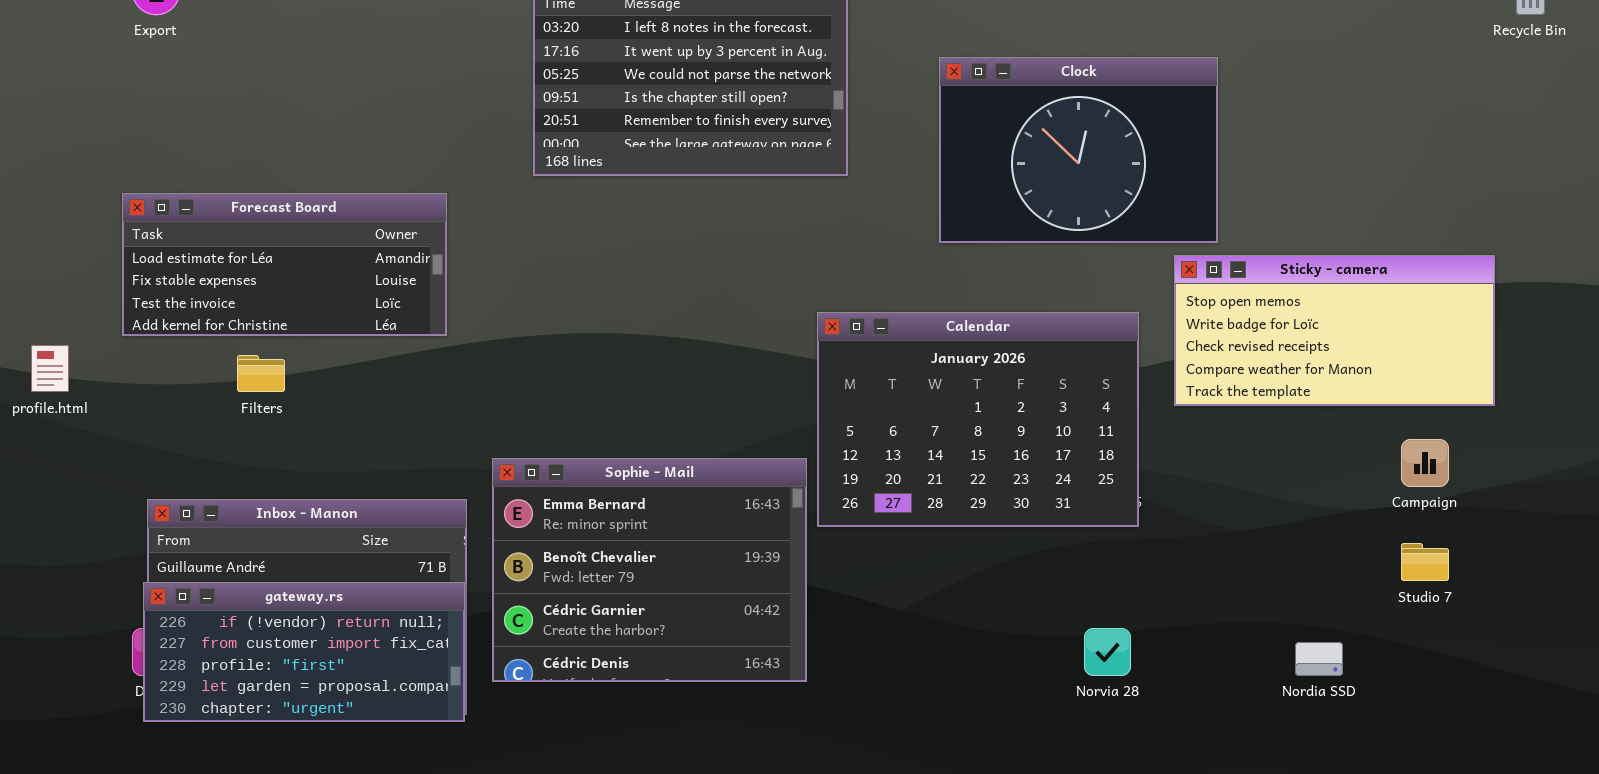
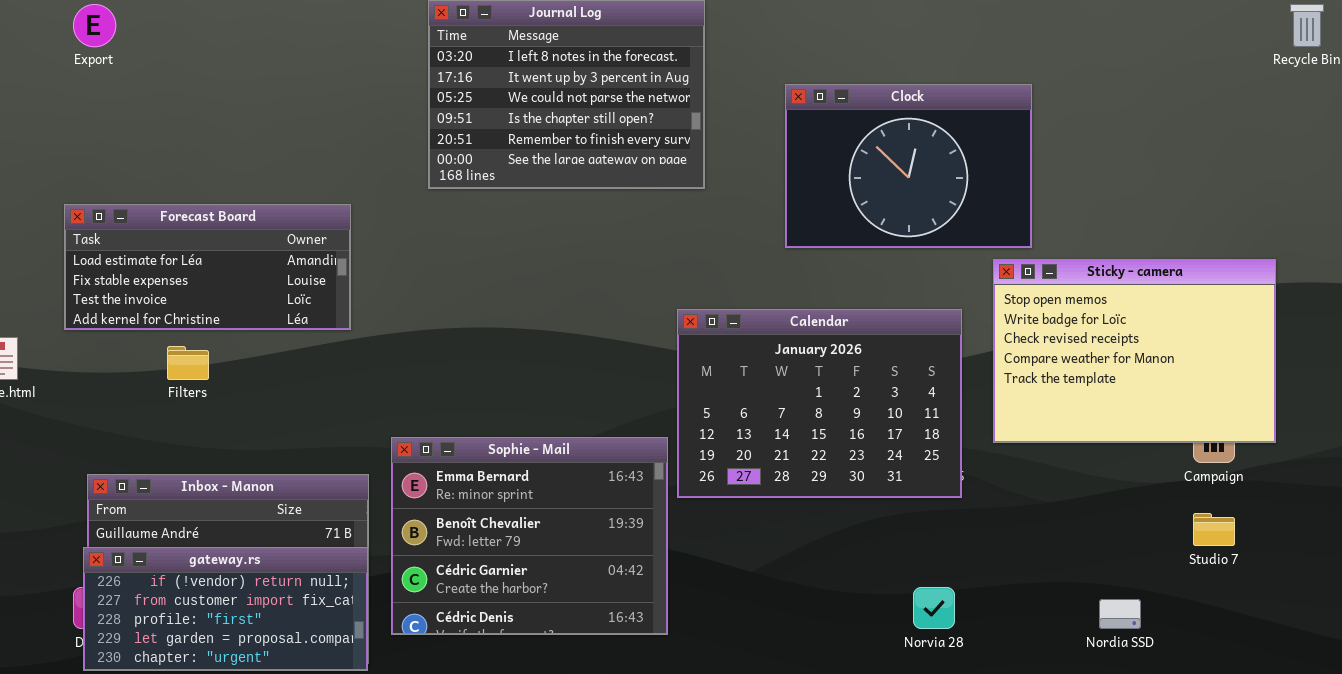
Sticky - camera: [1174,255,1495,406] -> [993,259,1276,443], resized

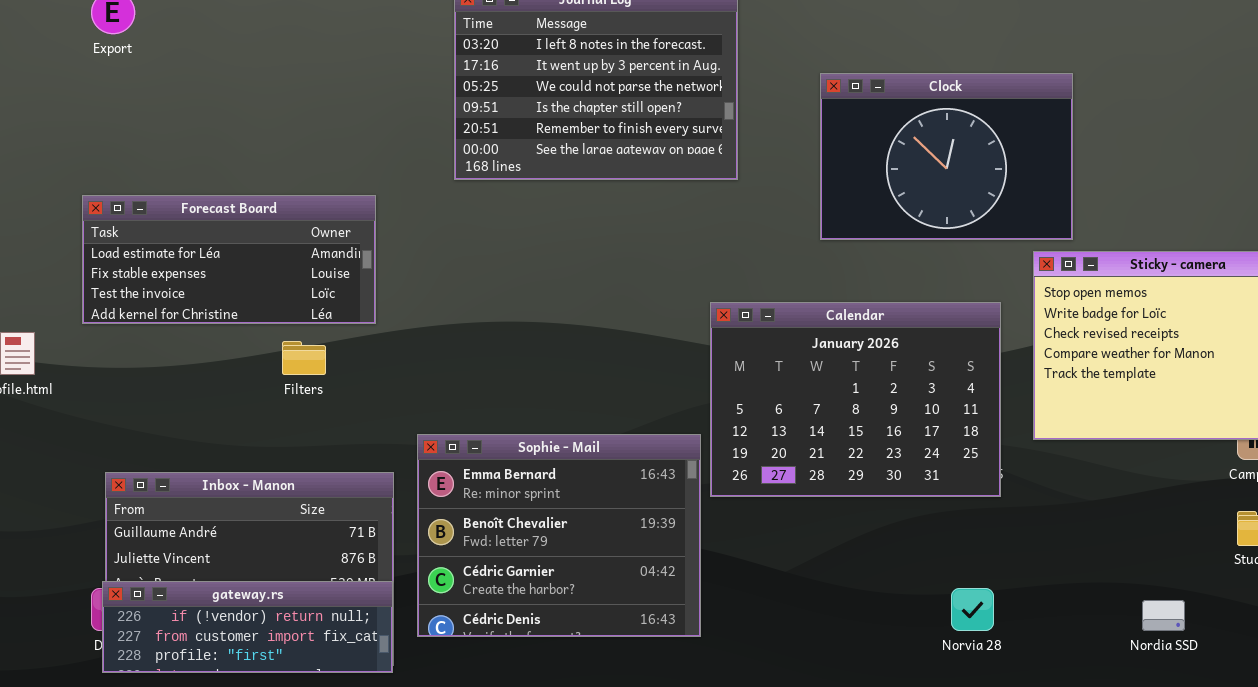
Filters: [167,346,209,380] -> [282,341,326,375], moved
gateway.rs: [83,547,368,671] -> [102,581,393,673], resized

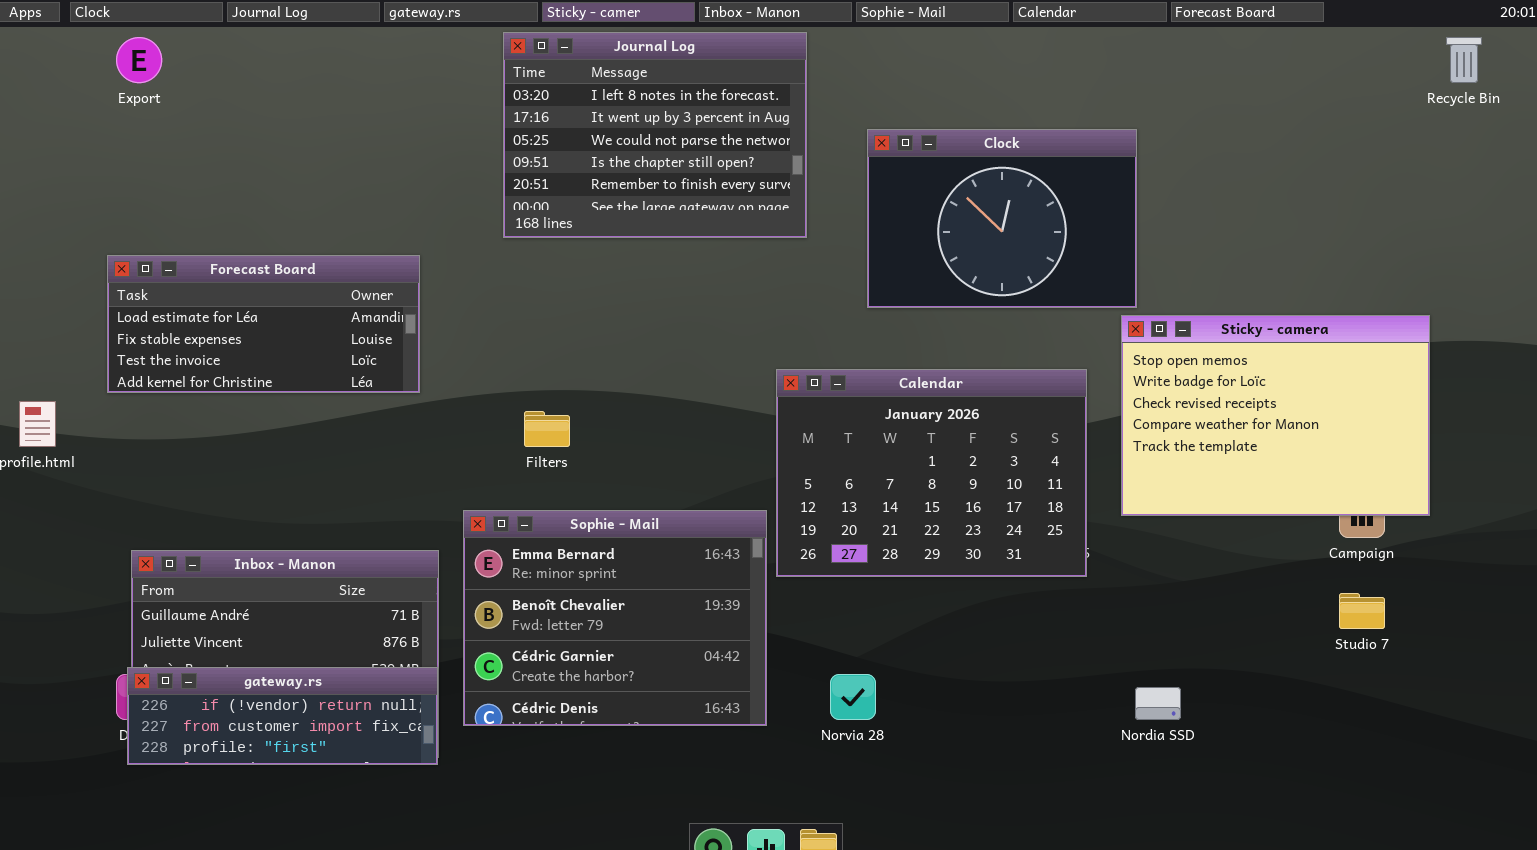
Clock: [820,73,1073,240] -> [867,129,1137,308], moved
Filters: [282,341,326,375] -> [524,411,570,447], moved
Norvia 28: [951,588,994,631] -> [830,674,876,720], moved
Nordia SSD: [1142,600,1185,631] -> [1135,687,1181,720], moved

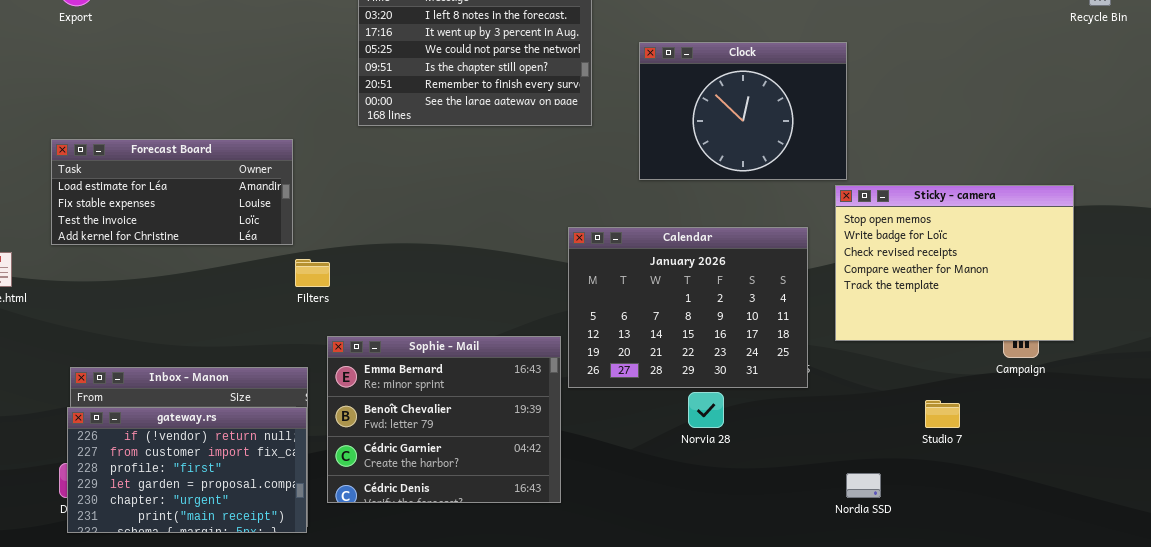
Filters: [524,411,570,447] -> [295,259,330,287], moved
Studio 7: [1339,593,1385,629] -> [925,400,960,428], moved
gateway.rs: [127,667,438,765] -> [67,407,307,533], resized
Norvia 28: [830,674,876,720] -> [688,392,724,428], moved

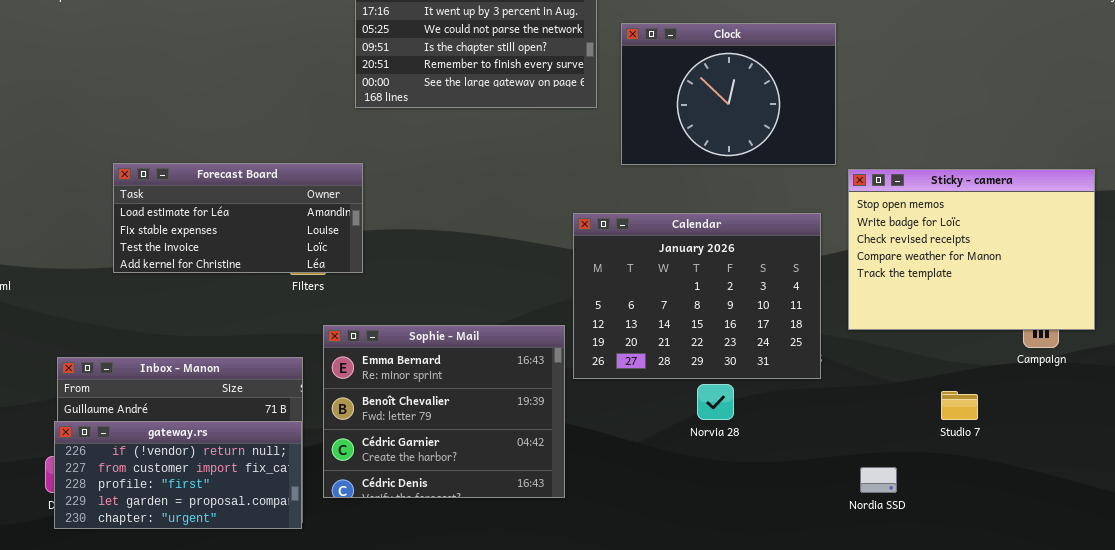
Clock: [639,42,847,180] -> [621,23,836,165], moved
Forecast Board: [51,139,293,245] -> [113,163,363,273], moved
gateway.rs: [67,407,307,533] -> [54,421,302,529], resized

